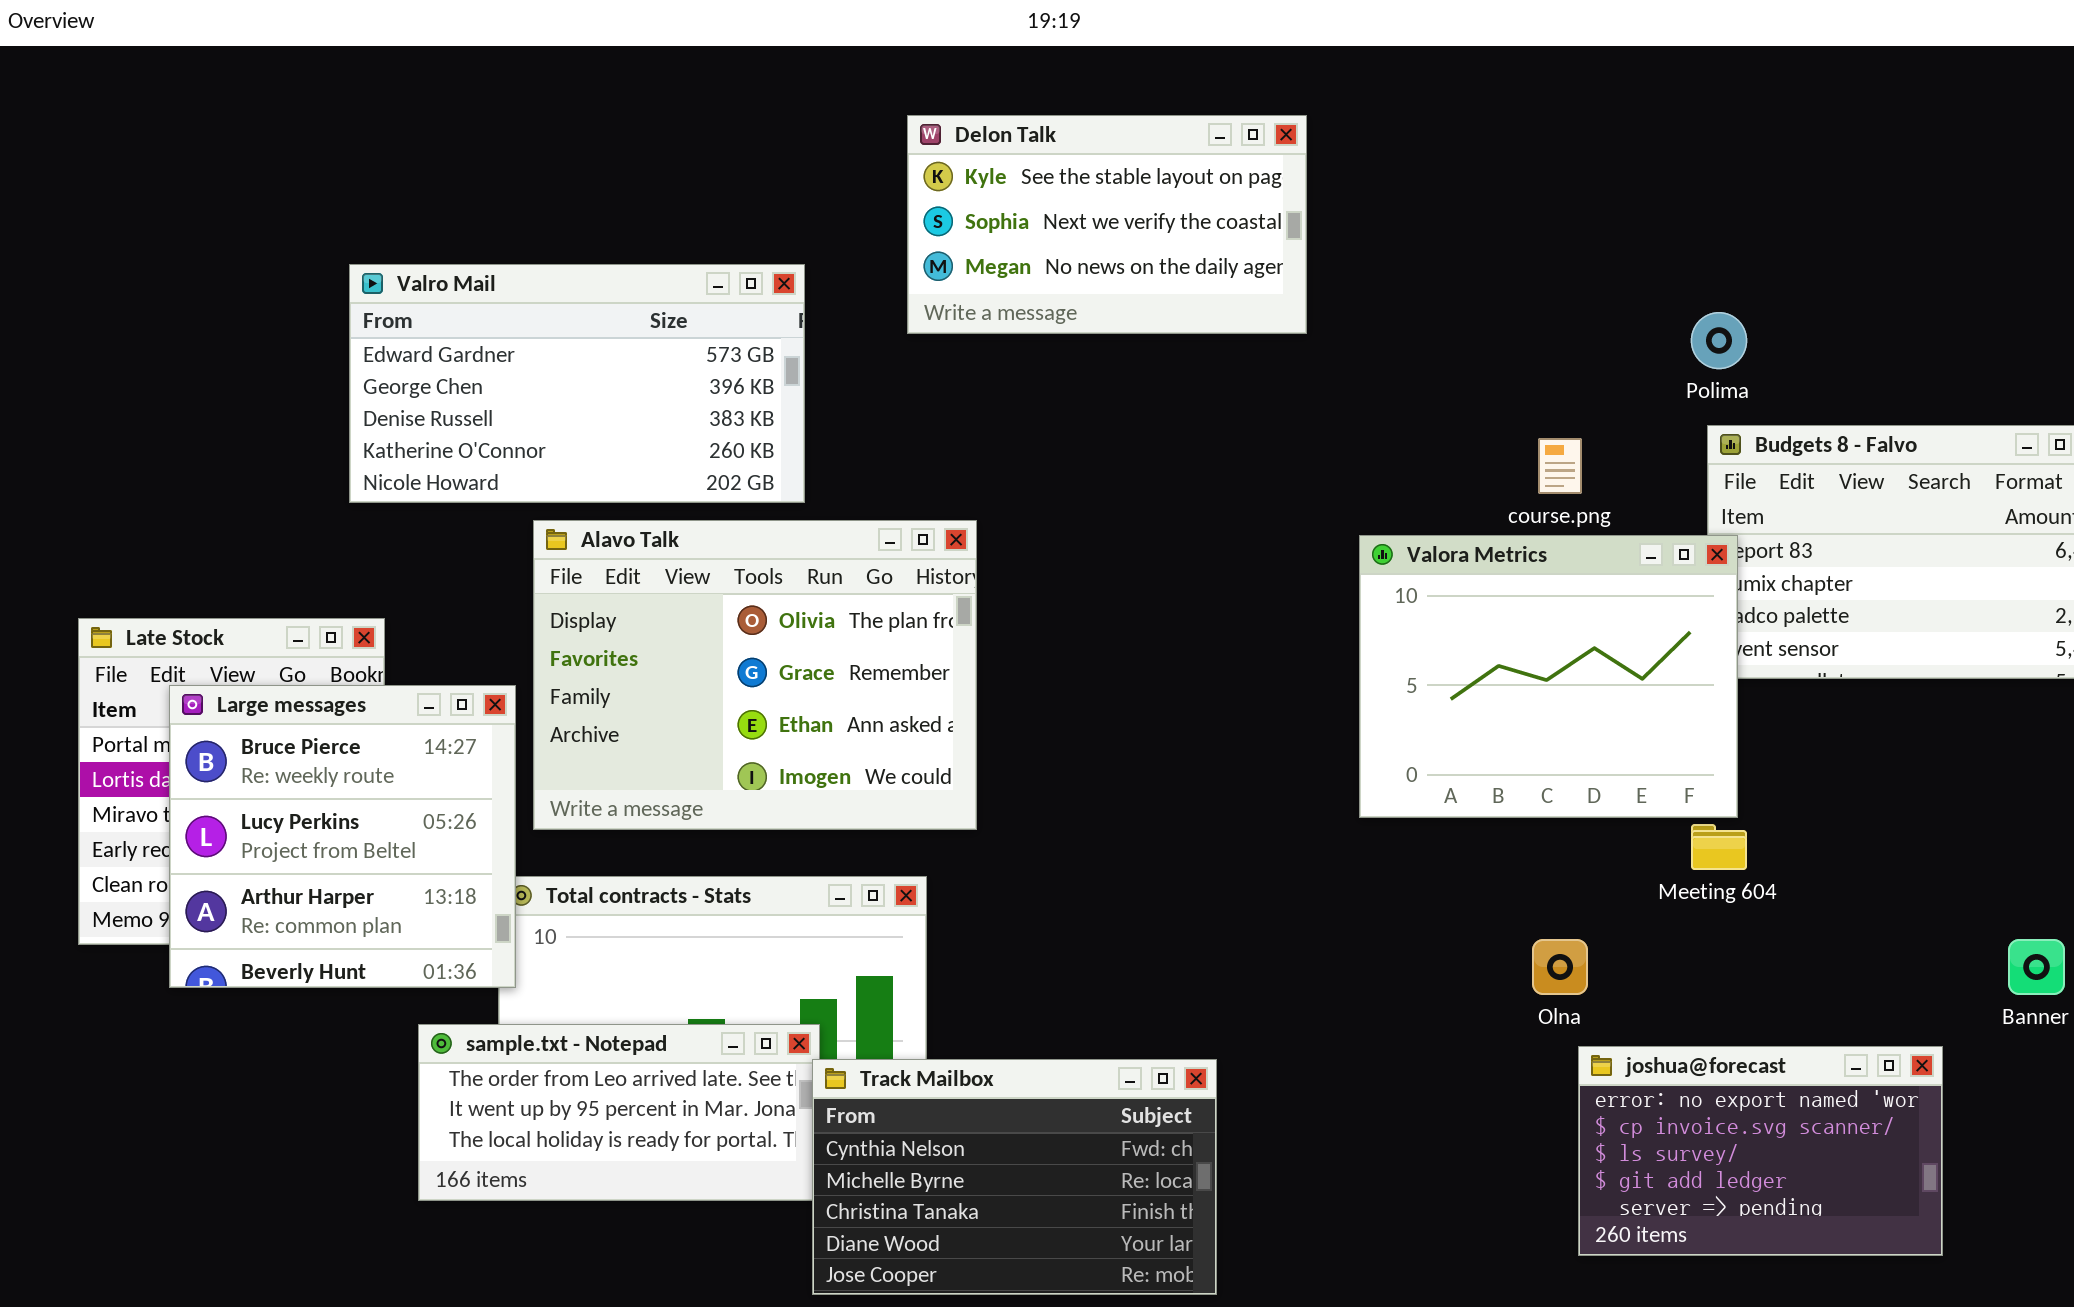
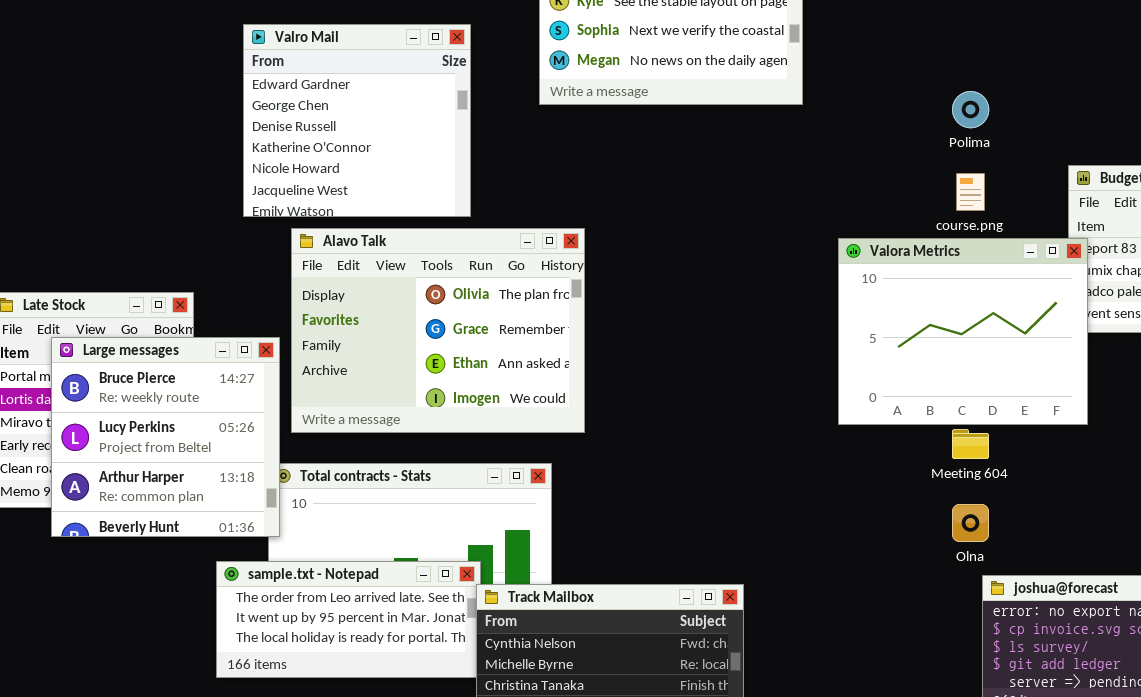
Valro Mail: [349,264,805,503] -> [243,24,471,217], resized
Polima: [1691,312,1747,369] -> [952,91,989,128], moved
Meeting 604: [1691,824,1747,870] -> [952,429,989,459], moved

